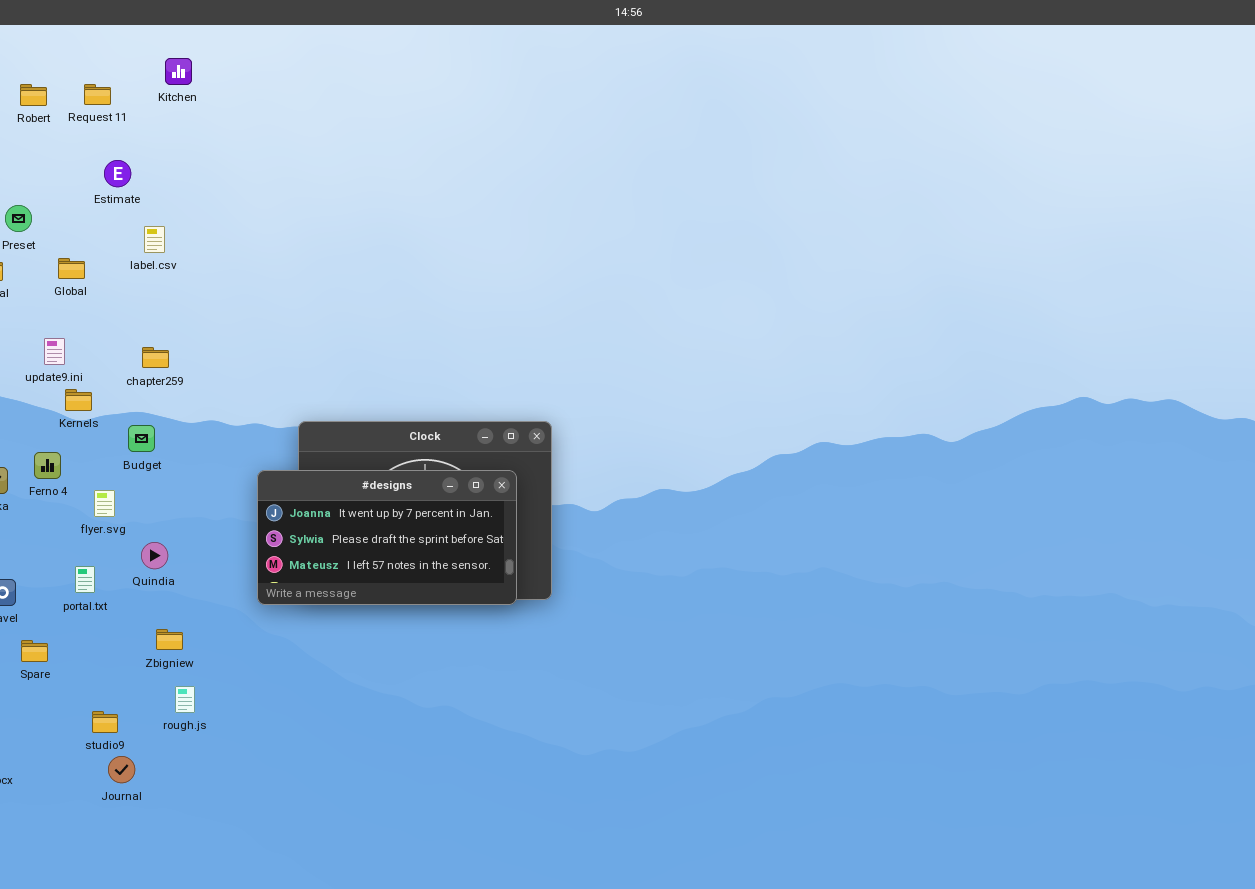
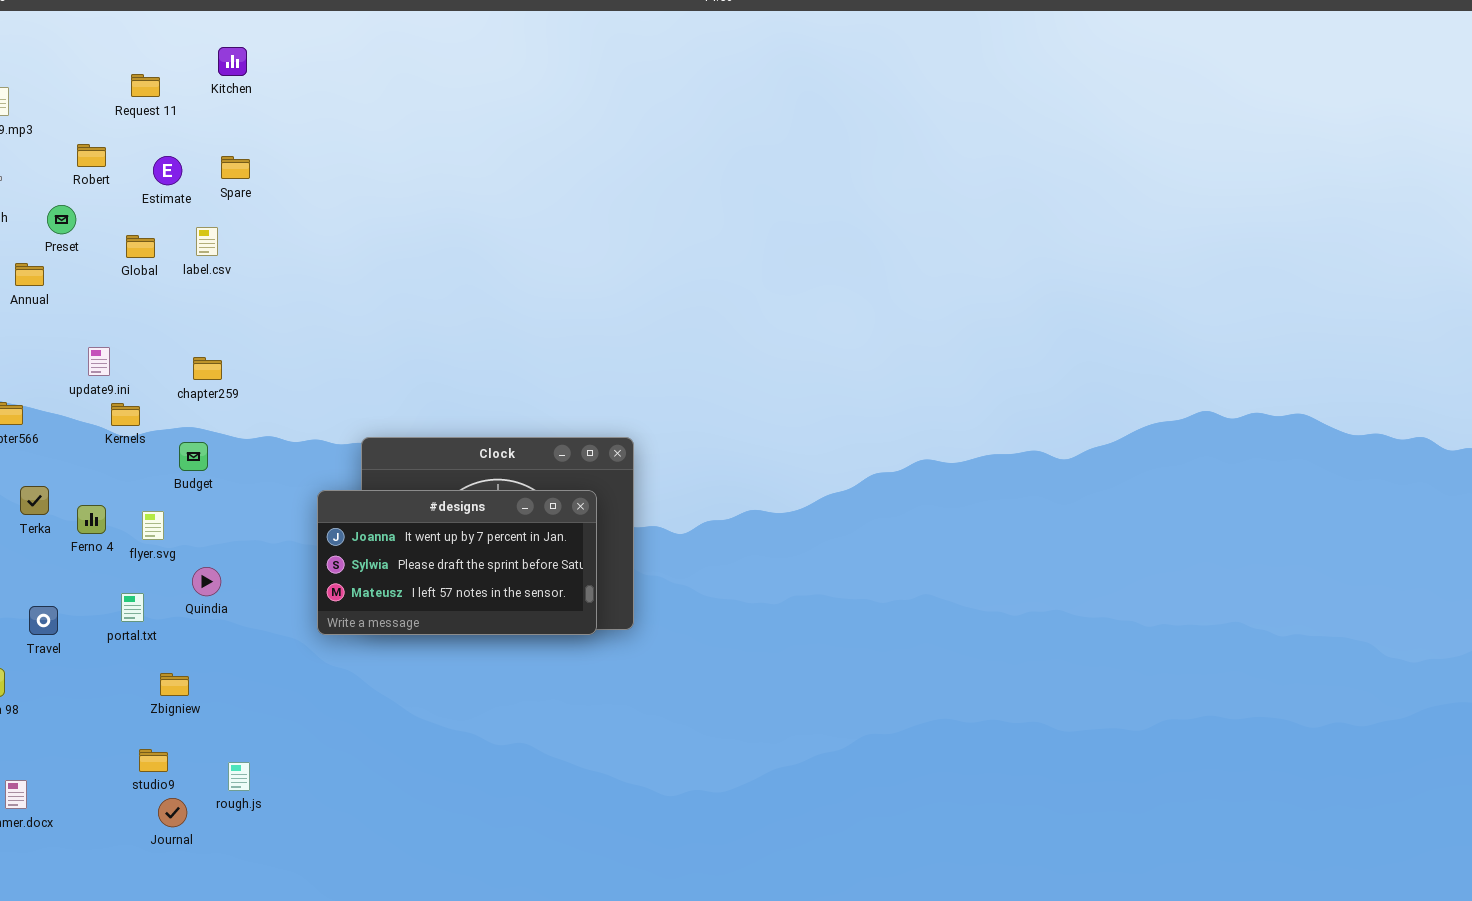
Robert: [20,84,47,106] -> [77,144,106,167], moved
Global: [58,258,85,279] -> [126,235,155,258], moved
Ferno 4: [34,452,61,479] -> [77,505,106,534], moved
Zbigniew: [156,629,183,650] -> [160,673,189,696], moved
Spare: [21,640,48,662] -> [221,156,250,179], moved
rough.js: [175,686,195,713] -> [228,762,250,791], moved

